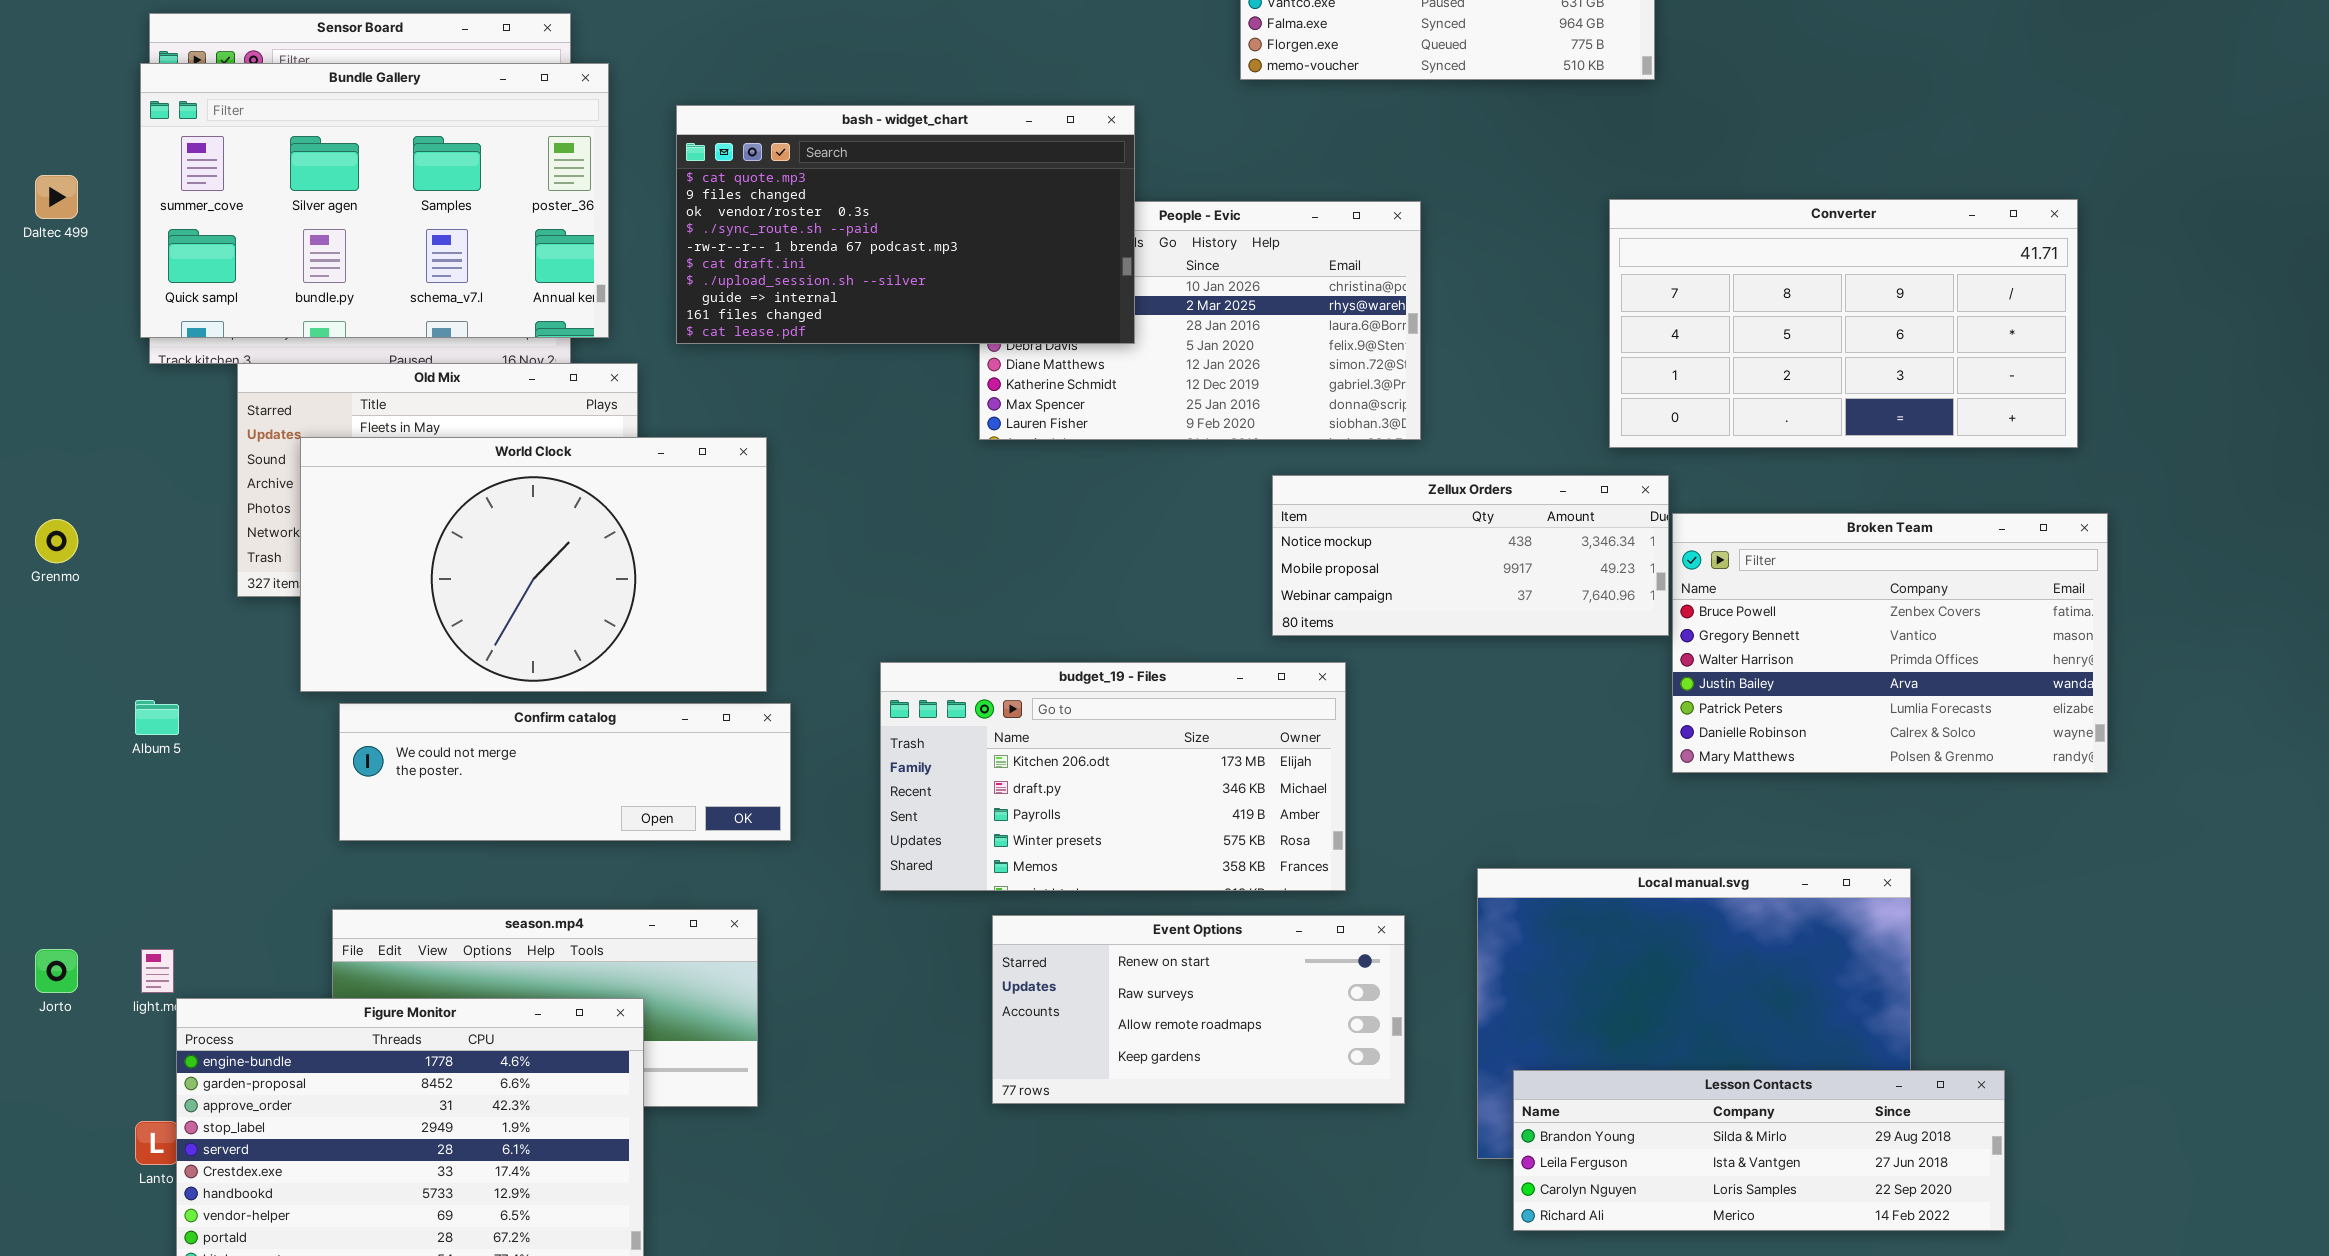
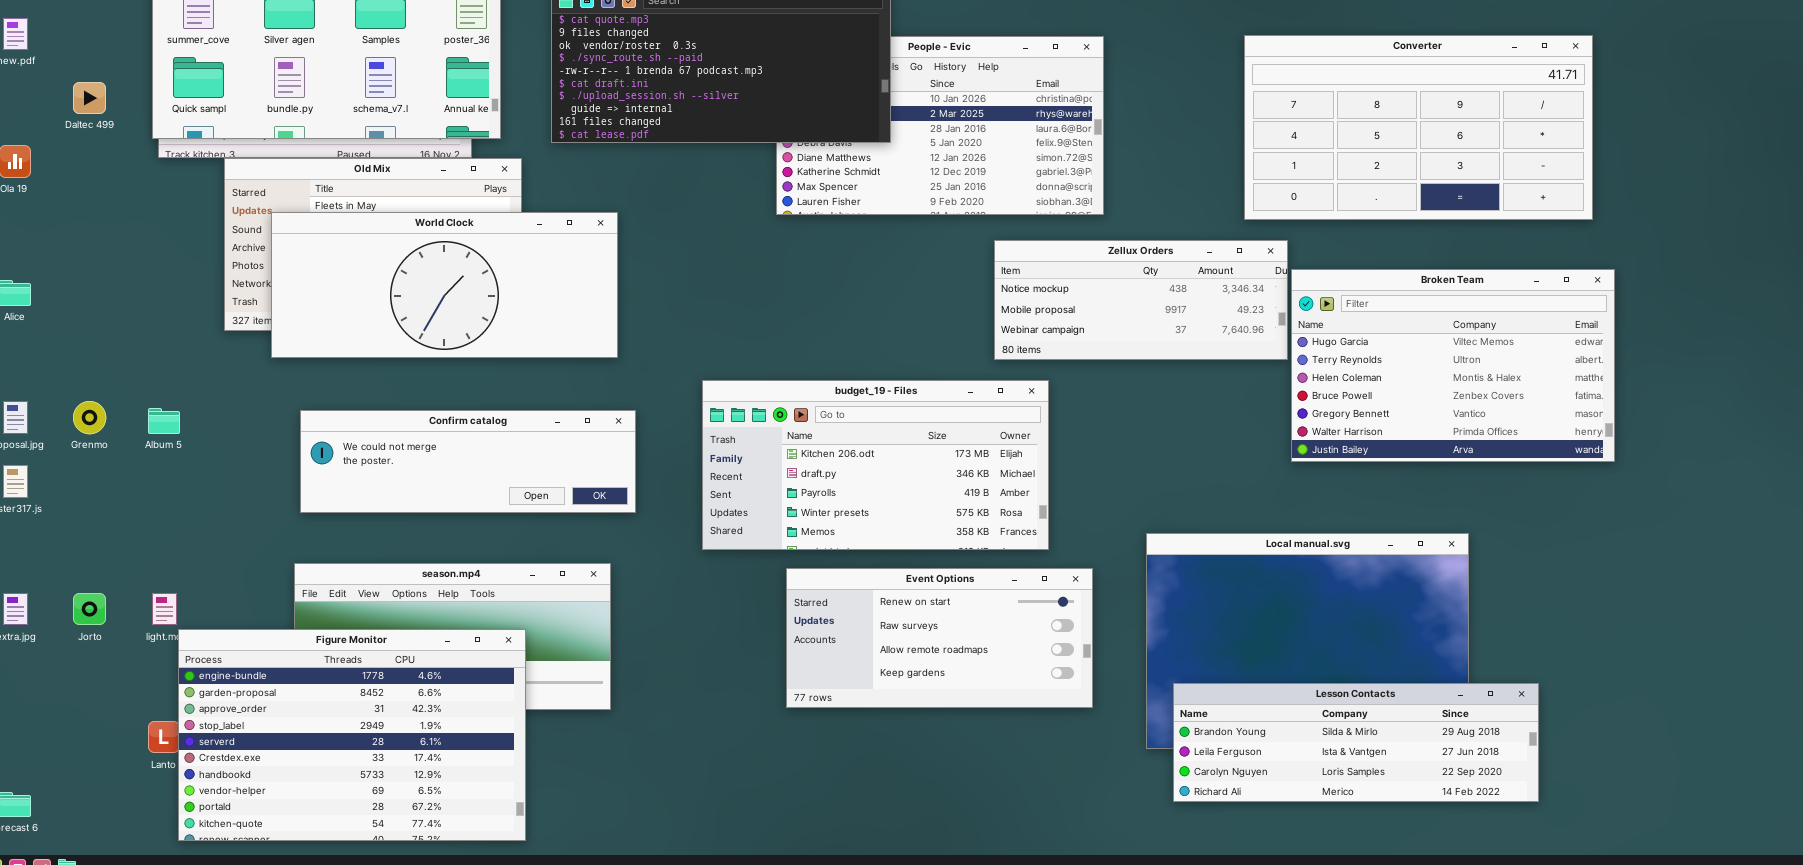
Daltec 499: [35,175,78,219] -> [73,82,106,114], moved
World Clock: [300,437,767,692] -> [271,212,618,358], resized
Broken Team: [1672,513,2108,773] -> [1291,269,1615,462], scrolled up 3 rows
Grenmo: [35,519,78,563] -> [73,401,106,434], moved

